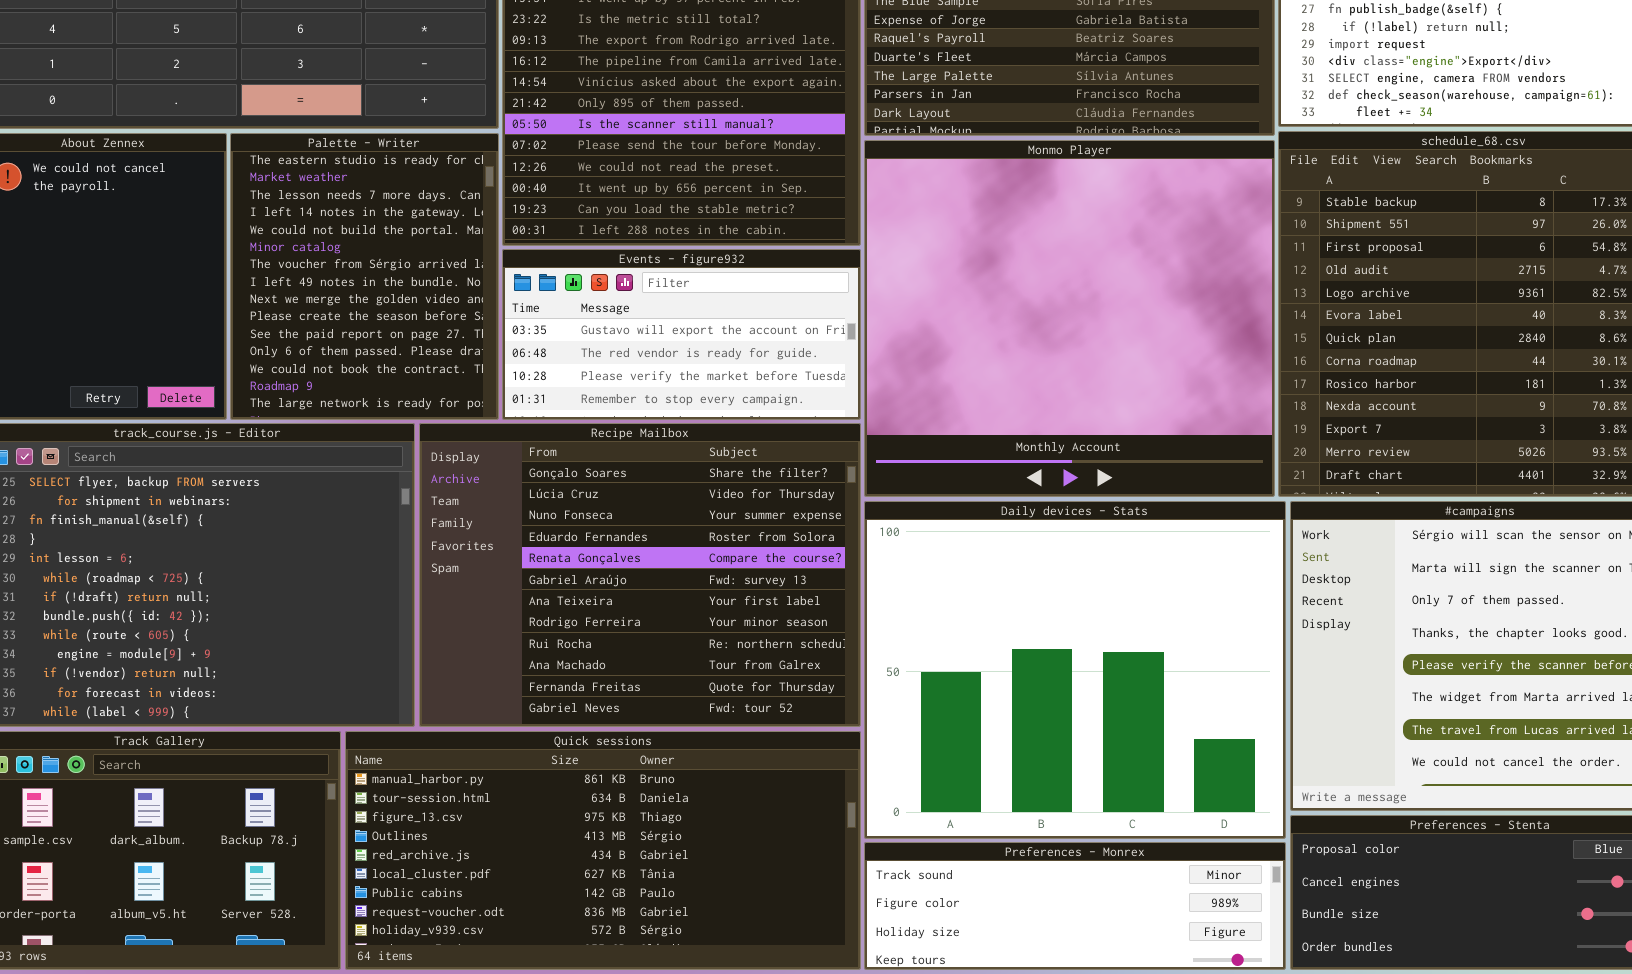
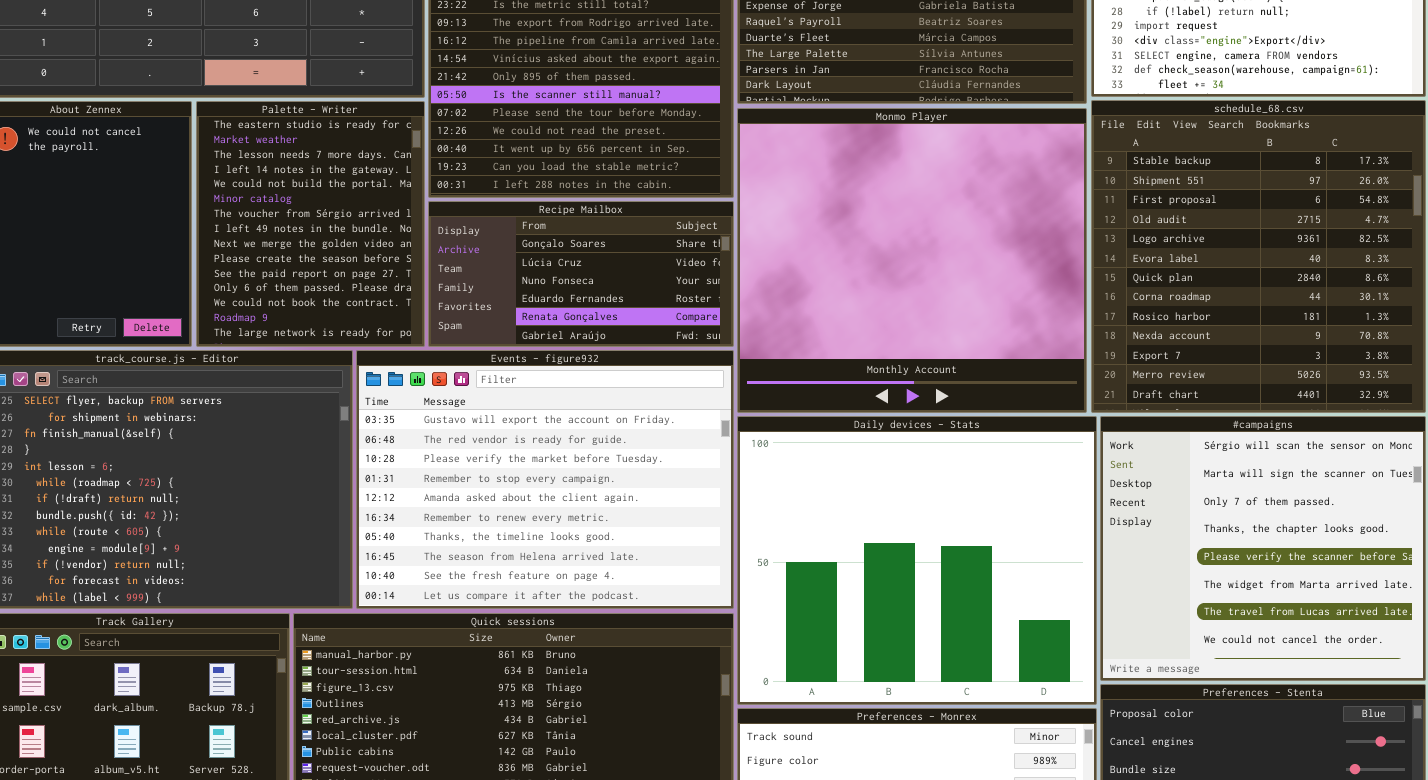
Events - figure932: [502,249,861,420] -> [356,350,734,609], moved, resized
Recipe Mailbox: [419,423,861,727] -> [428,201,734,347], moved, resized

